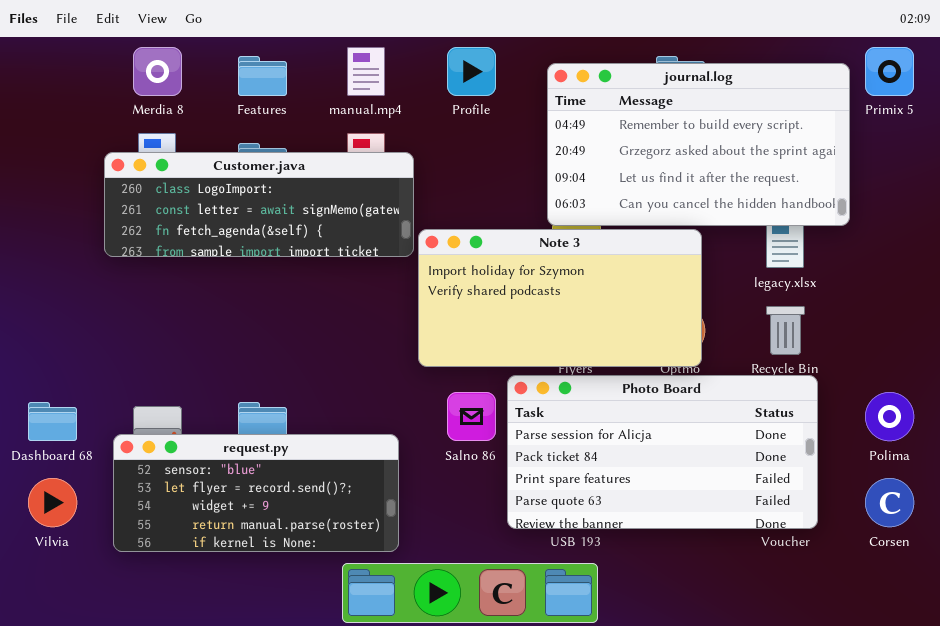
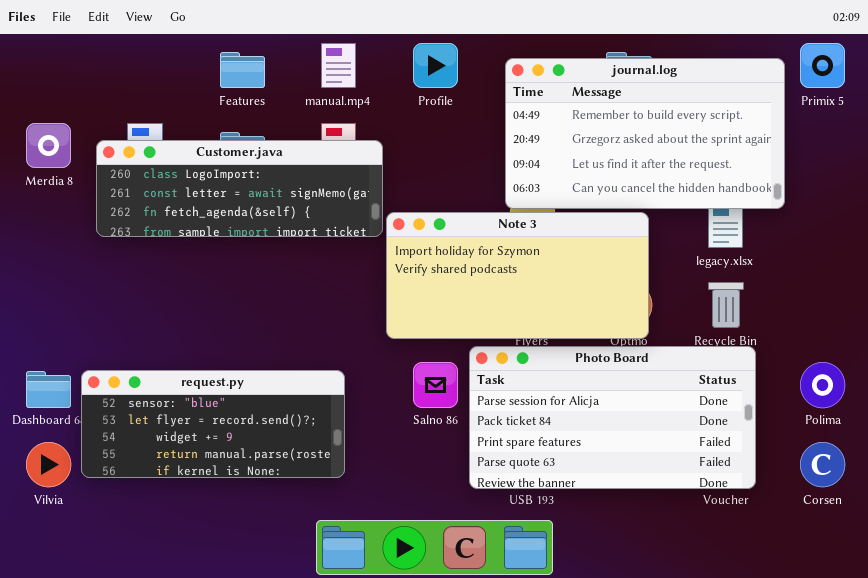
Merdia 8: [133,47,182,96] -> [26,123,71,168], moved
request.py: [113,434,399,552] -> [81,370,345,478], moved

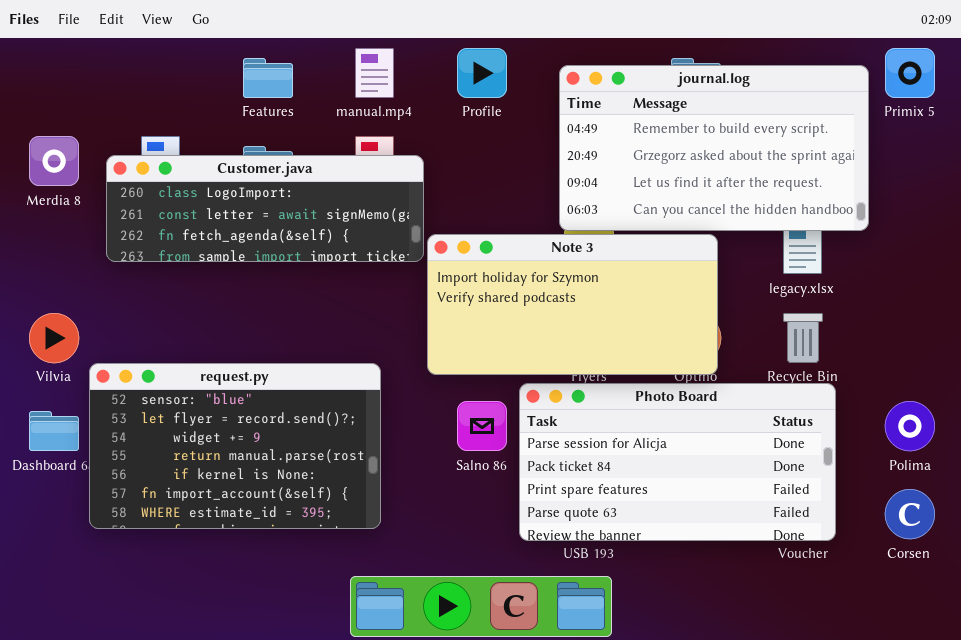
request.py: [81,370,345,478] -> [89,363,381,529], resized
Vilvia: [26,442,71,487] -> [29,313,79,363], moved

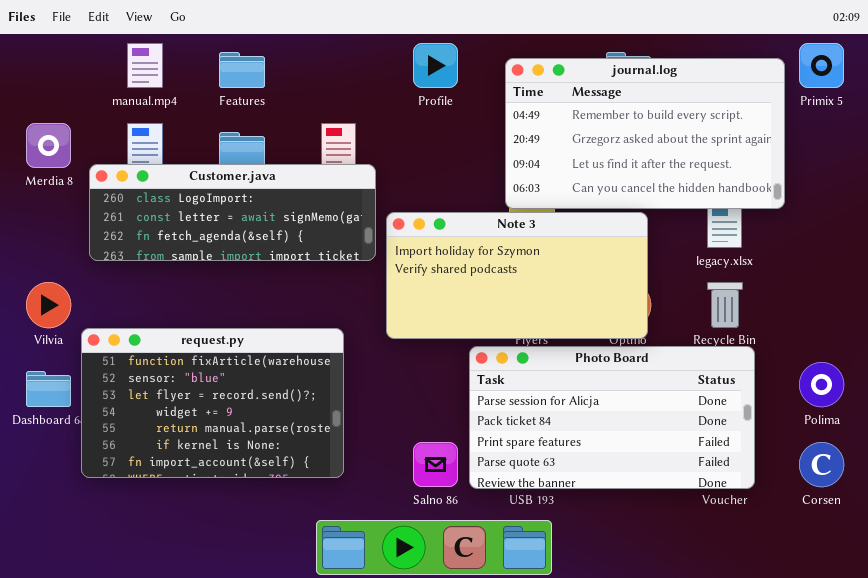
manual.mp4: [355,48,394,98] -> [127,43,163,88], moved
Customer.java: [106,155,424,262] -> [89,164,376,261], moved
request.py: [89,363,381,529] -> [81,328,344,478], scrolled up 1 row
Salno 86: [457,401,507,451] -> [413,442,458,487], moved

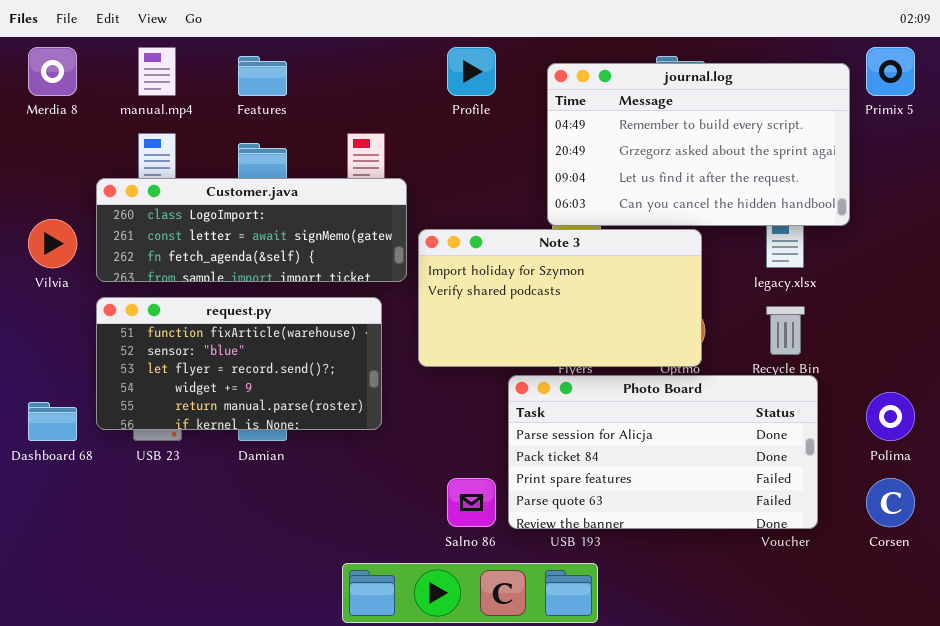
Merdia 8: [26,123,71,168] -> [28,47,77,96], moved
Vilvia: [26,282,71,328] -> [28,219,77,268], moved
request.py: [81,328,344,478] -> [96,297,382,430], moved, resized

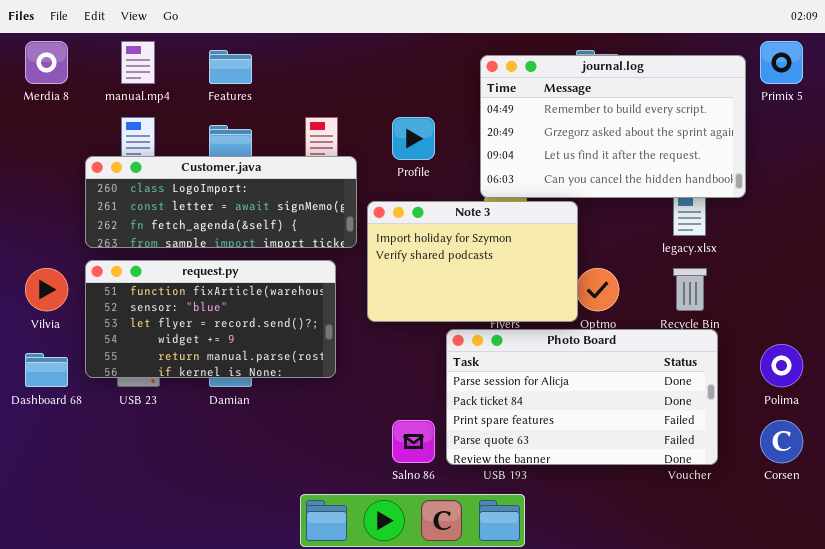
Profile: [447,47,496,96] -> [392,117,435,160], moved
Vilvia: [28,219,77,268] -> [25,268,68,311], moved
Note 3: [418,229,702,367] -> [367,201,578,322], resized

